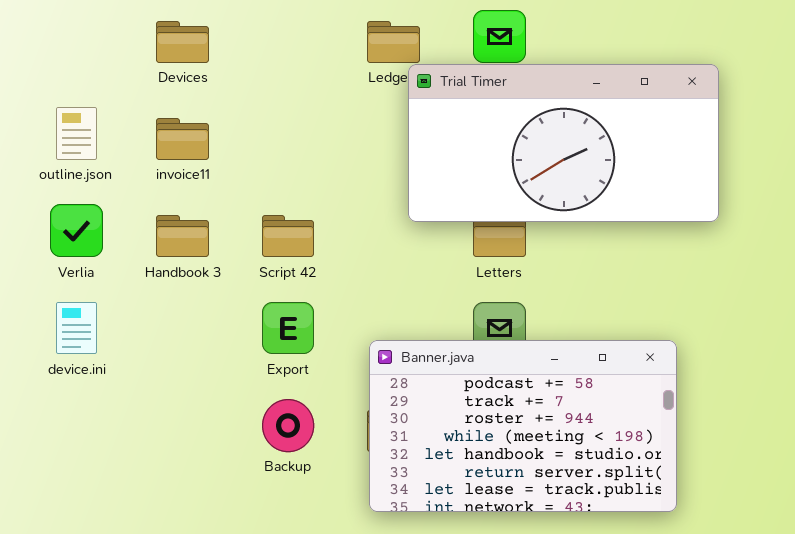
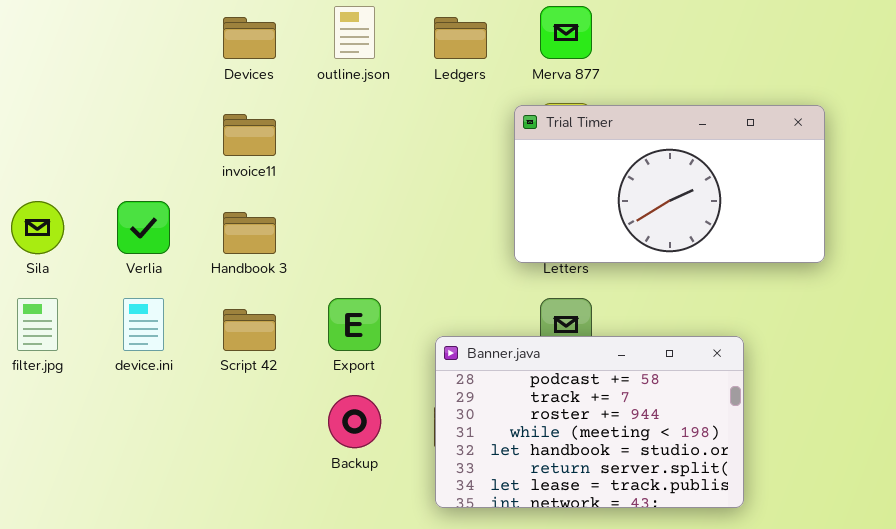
Trial Timer: [408,64,719,222] -> [514,105,825,263], moved
outline.json: [56,107,97,160] -> [334,6,375,59], moved
Script 42: [262,215,314,257] -> [223,309,276,351], moved

